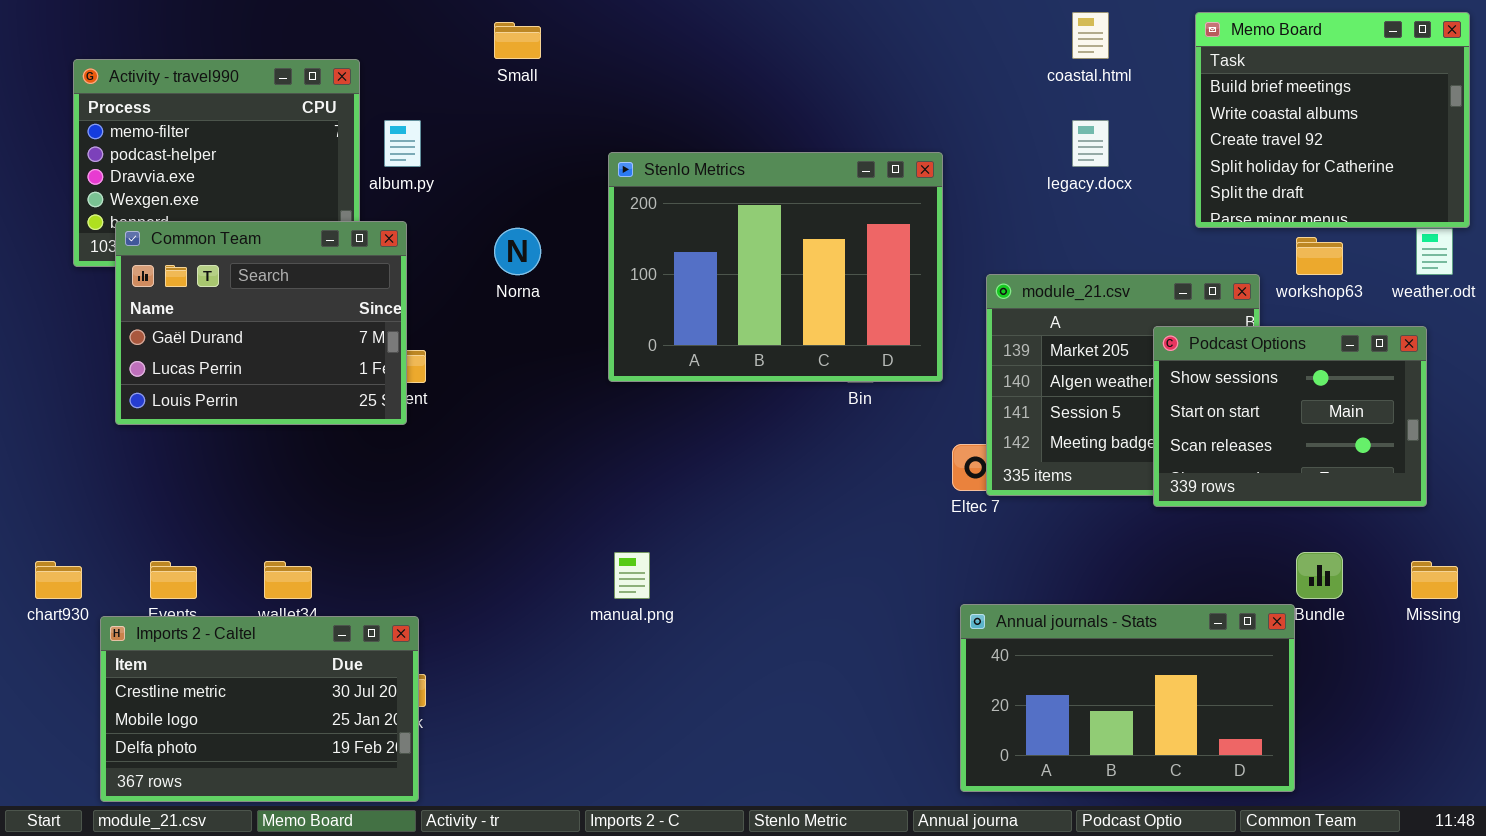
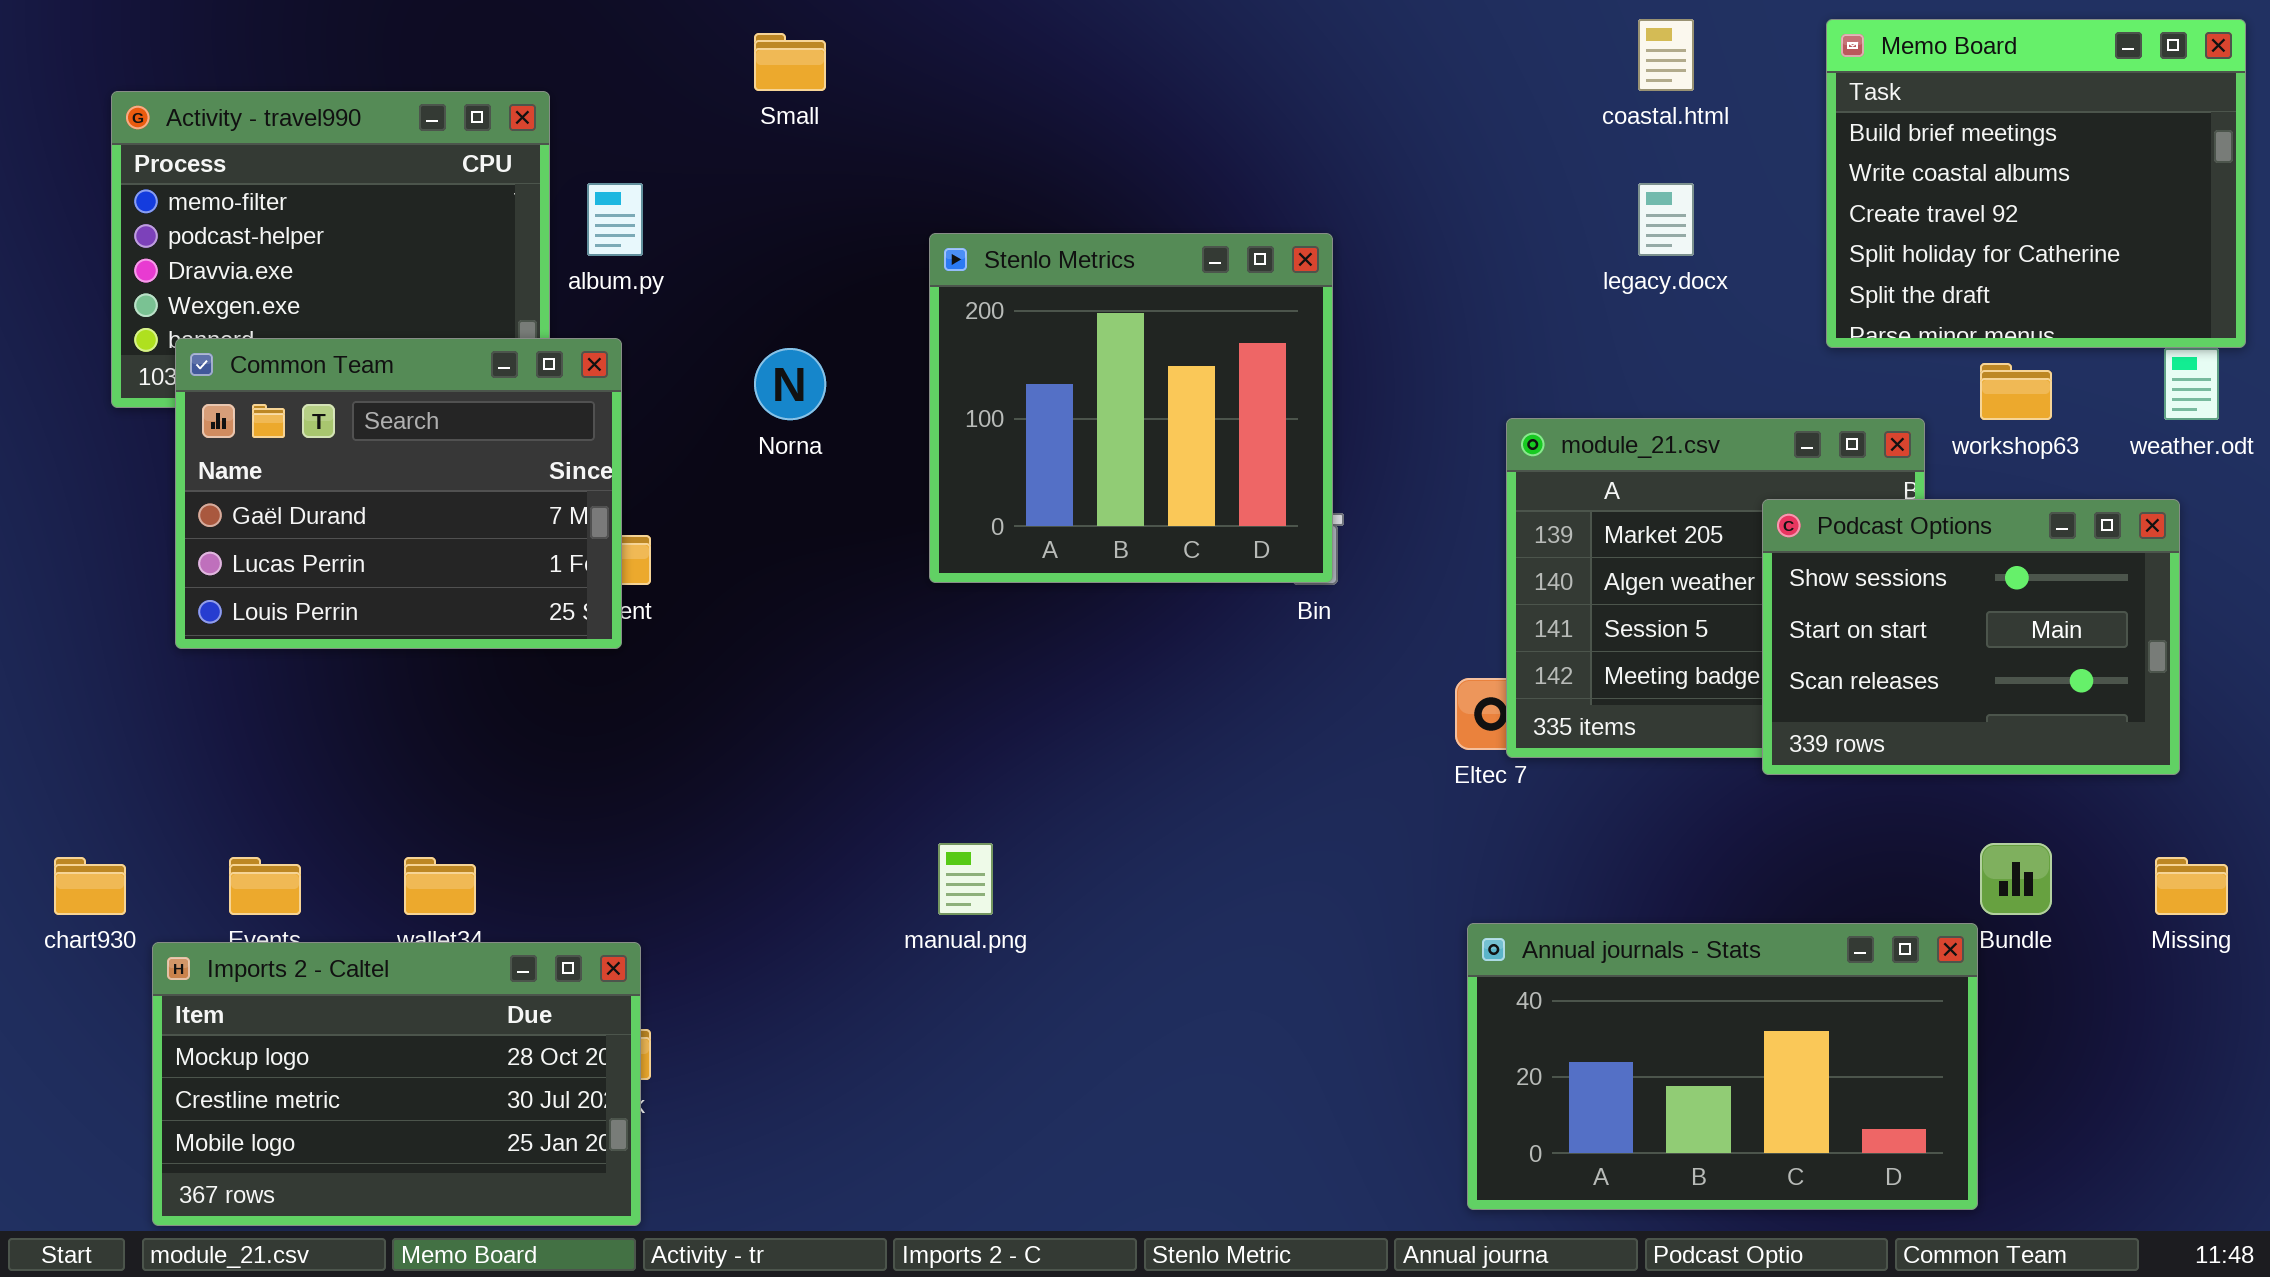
Stenlo Metrics: [608,152,943,382] -> [929,233,1333,583], resized
Imports 2 - Caltel: [100,616,419,802] -> [152,942,641,1226], scrolled up 1 row

